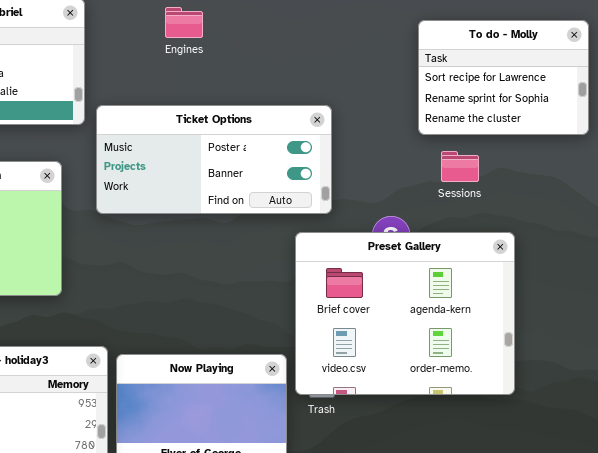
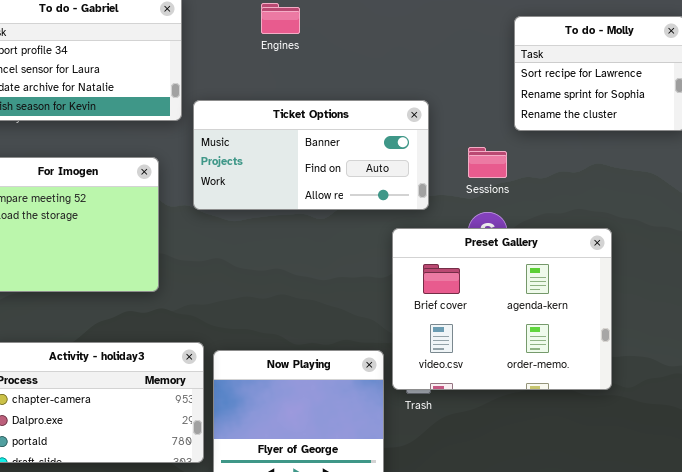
Ticket Options: [96,105,332,214] -> [193,100,429,210], scrolled down 1 row
Sessions: [441,151,479,182] -> [468,147,507,178], moved

